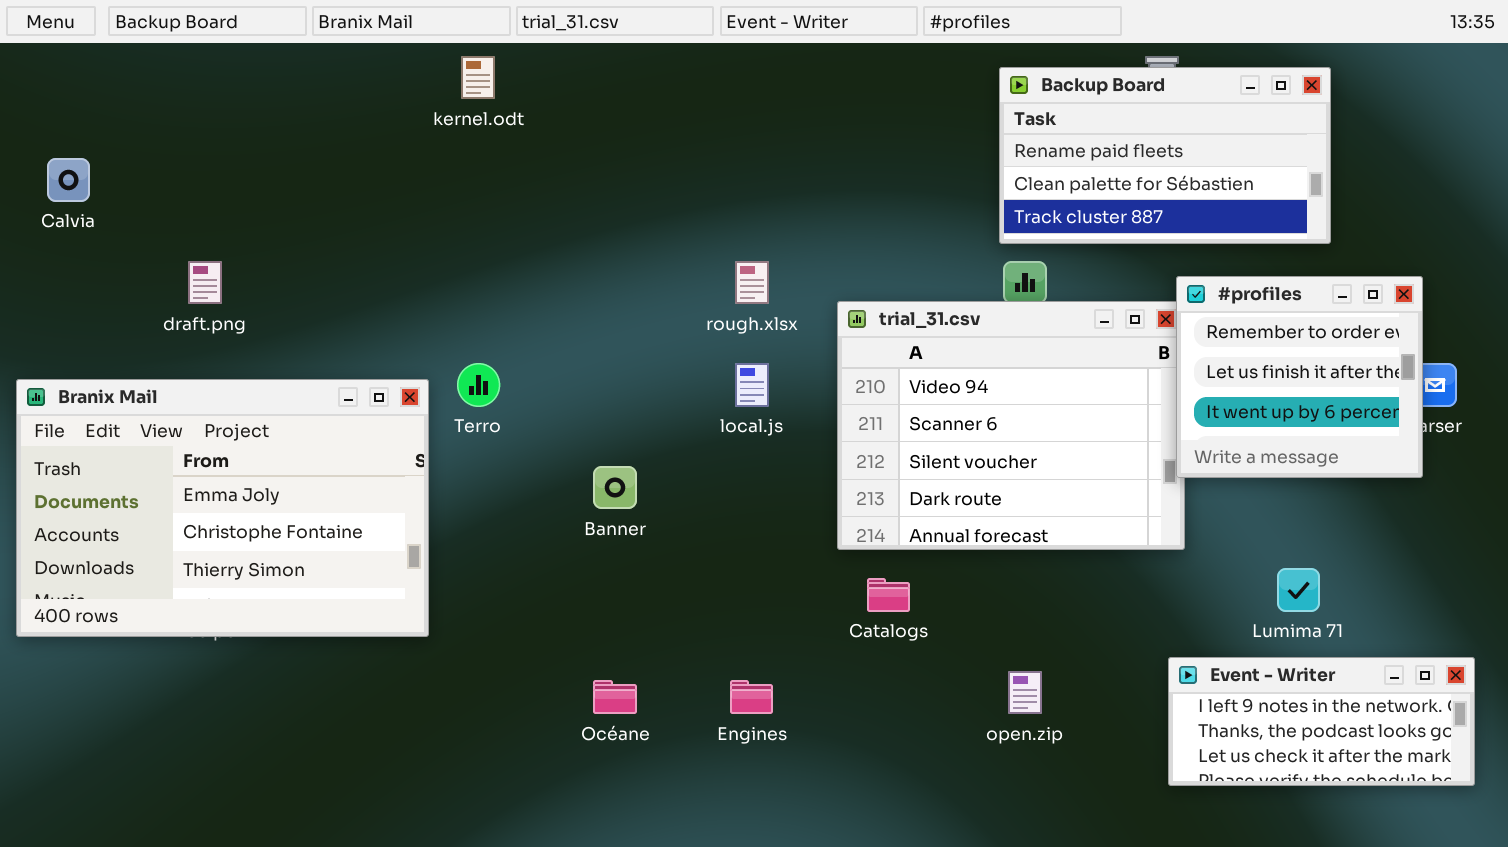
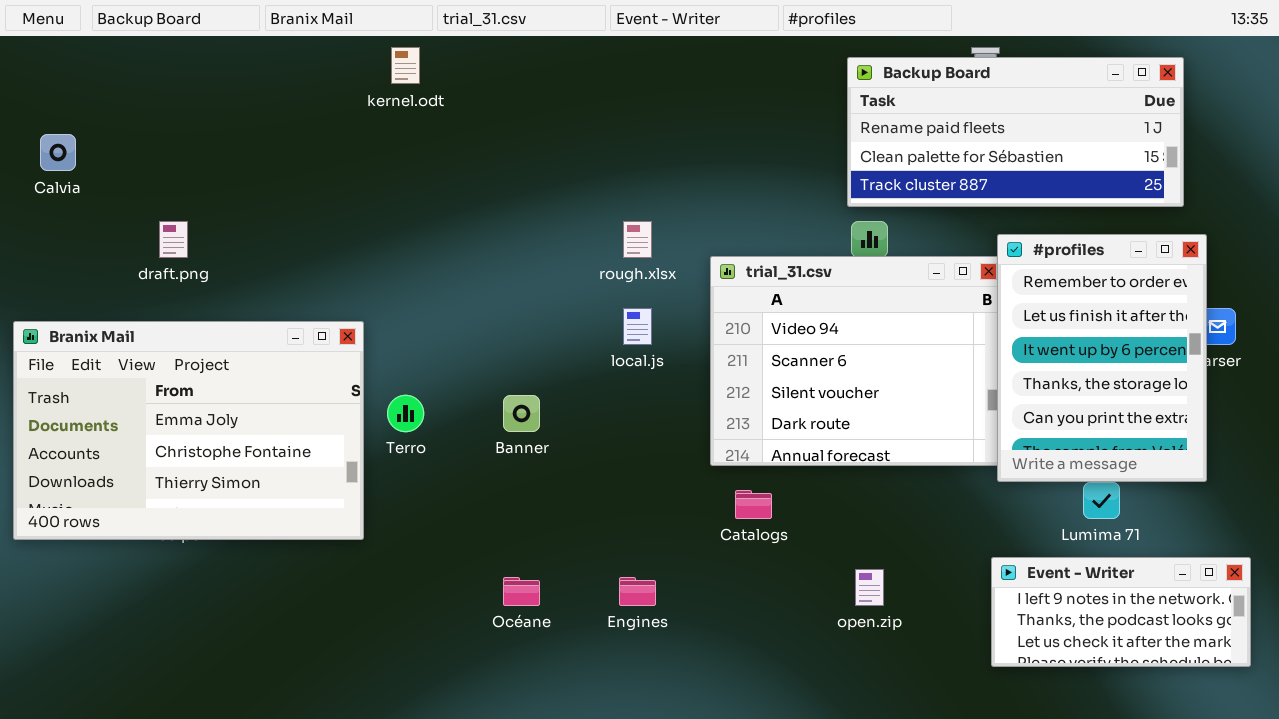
Backup Board: [999,67,1331,244] -> [847,57,1184,207], resized
#profiles: [1176,276,1423,478] -> [997,234,1207,482], resized
Terro: [457,363,500,407] -> [387,395,424,432], moved

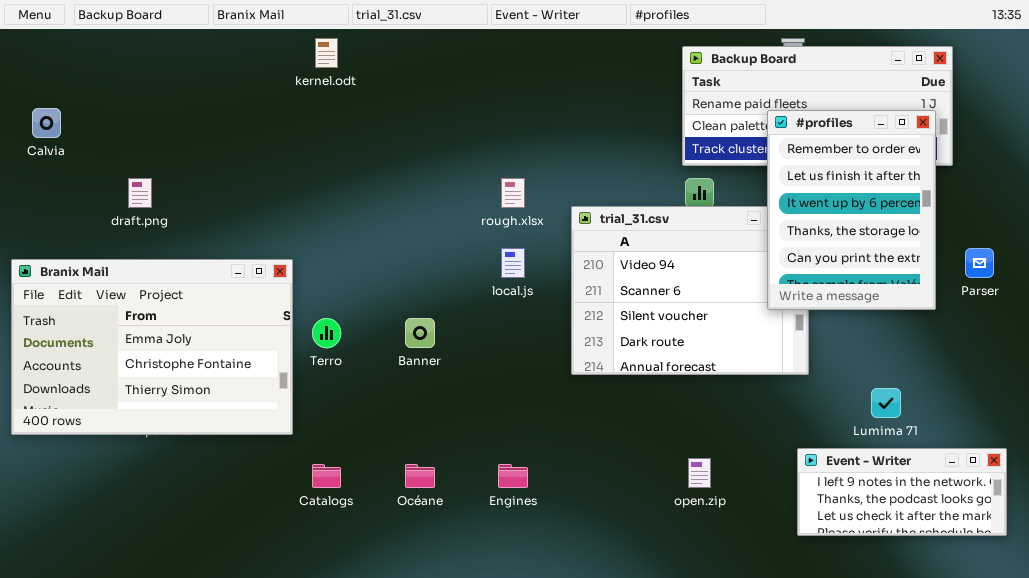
#profiles: [997,234,1207,482] -> [767,110,936,310], moved
Catalogs: [735,490,772,519] -> [312,464,341,488], moved

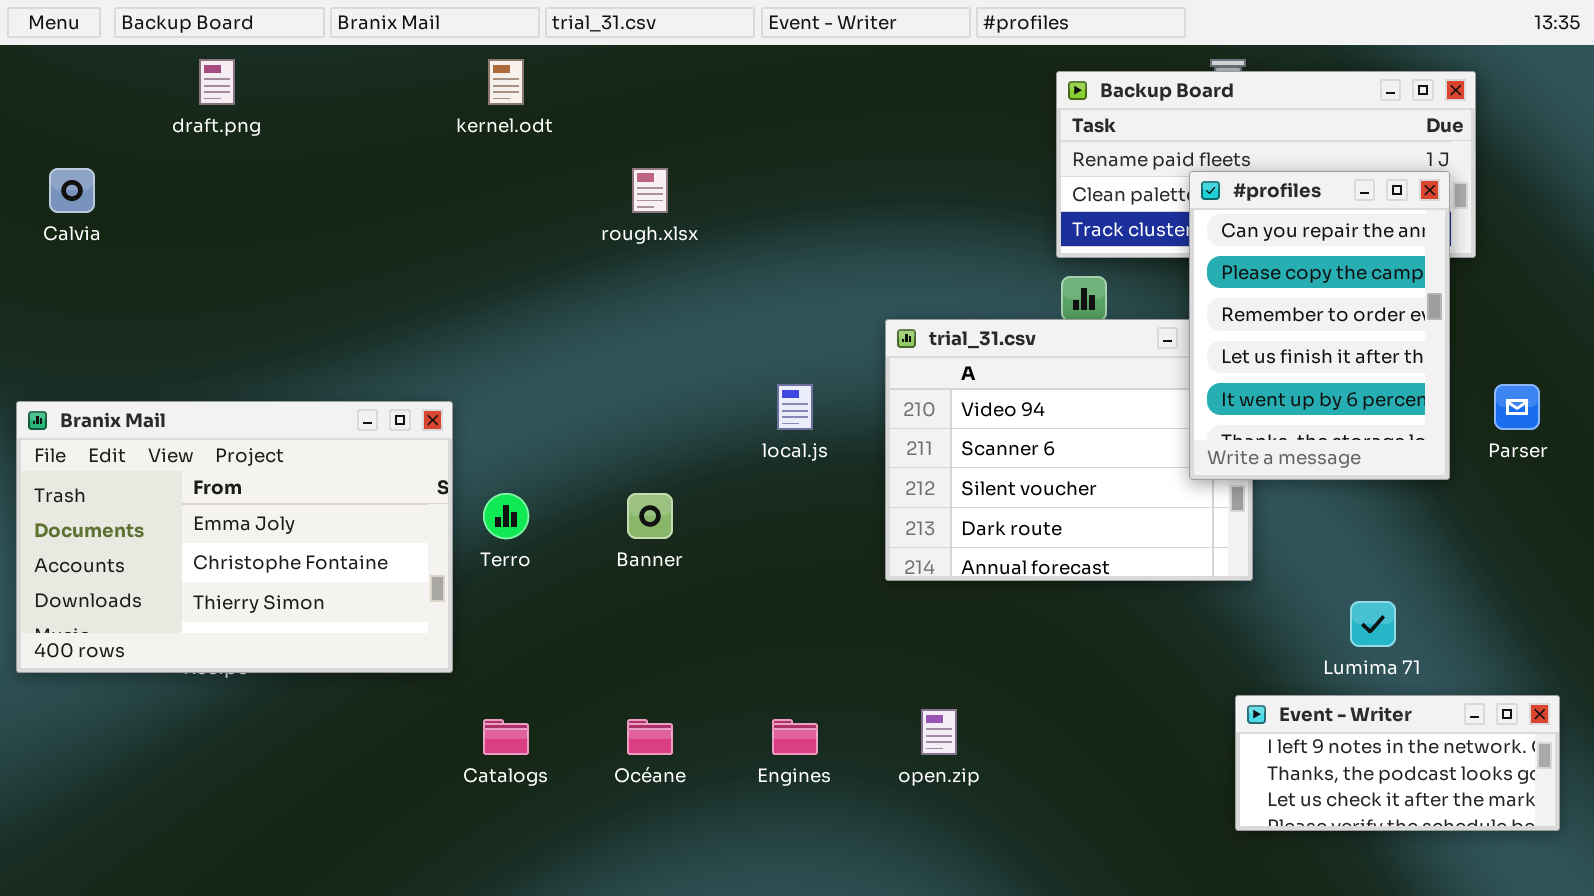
#profiles: [767,110,936,310] -> [1189,171,1450,480], scrolled up 2 rows
draft.png: [128,178,152,208] -> [199,59,235,105], moved
rough.xlsx: [501,178,525,208] -> [632,168,668,213], moved
open.zip: [688,458,711,488] -> [921,709,957,755], moved

